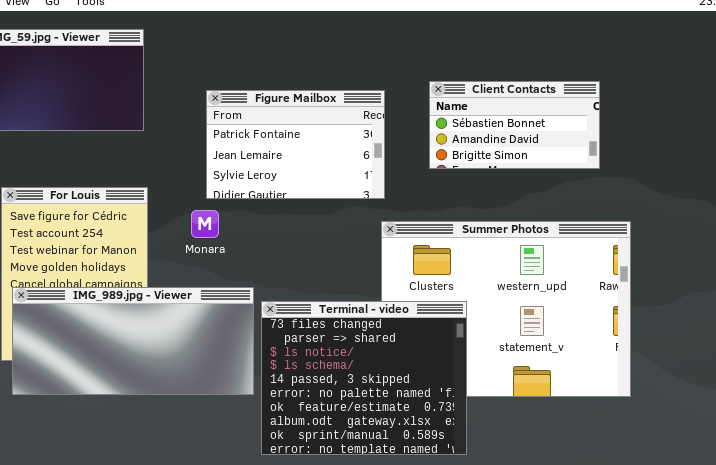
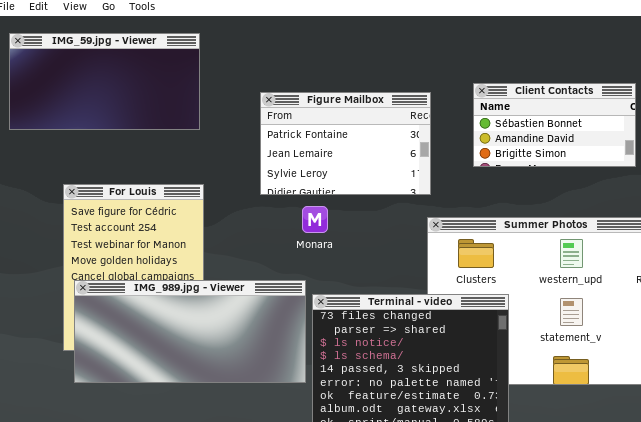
Monara: [191,210,219,238] -> [302,206,328,233], moved

